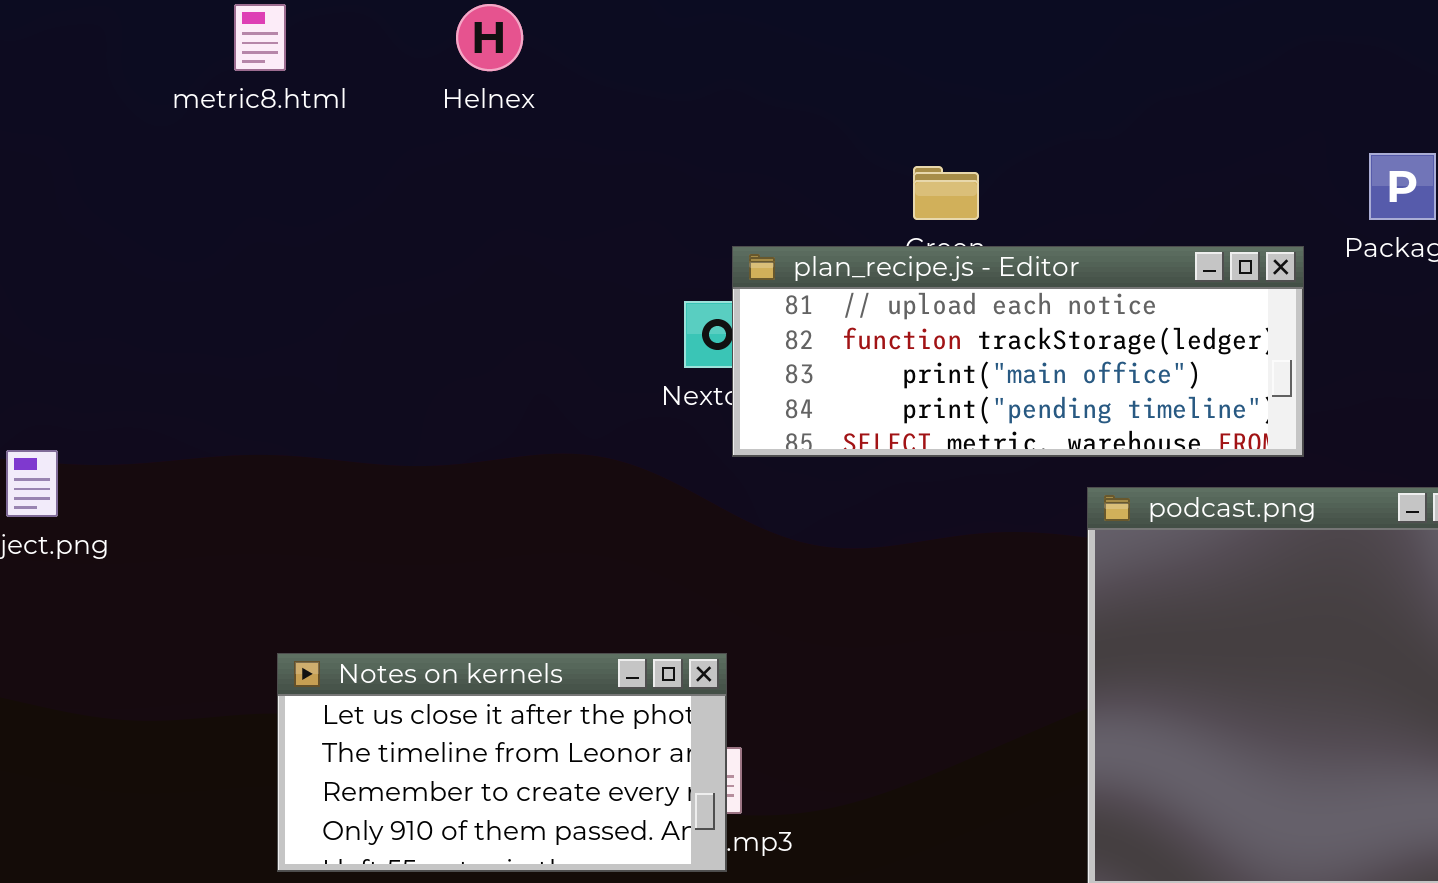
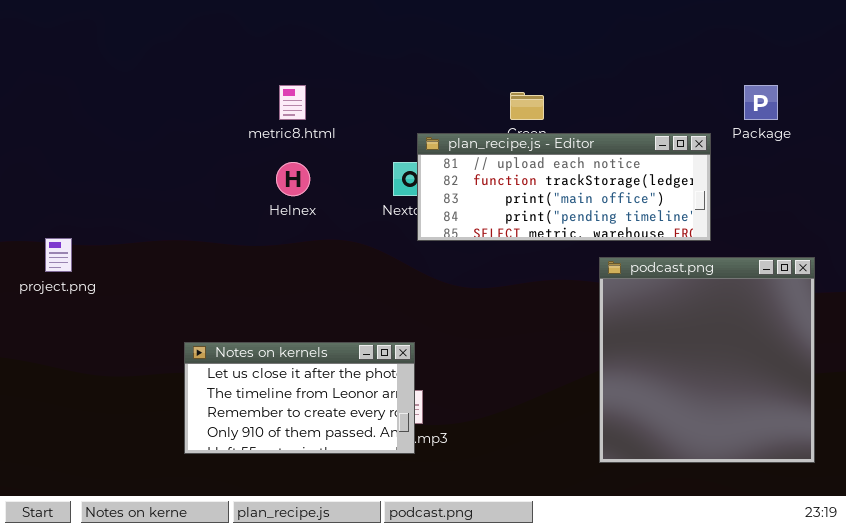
metric8.html: [234,4,286,71] -> [279,85,306,120], moved
Helnex: [456,4,523,71] -> [276,162,310,196], moved

